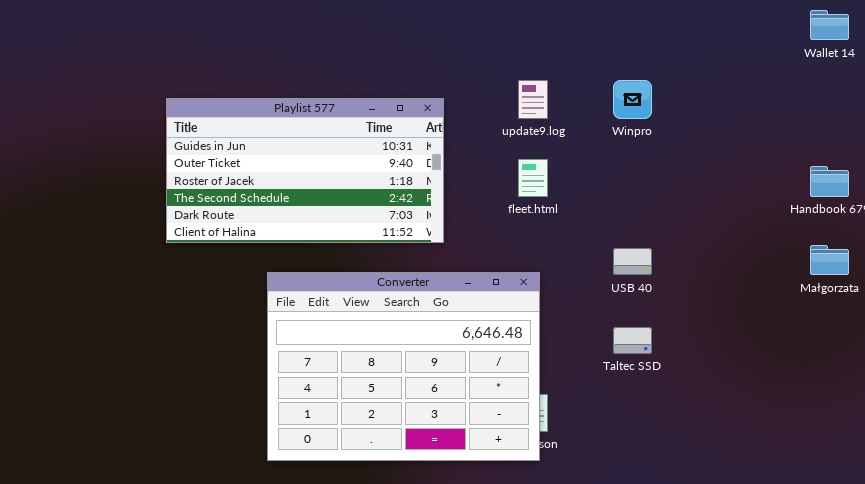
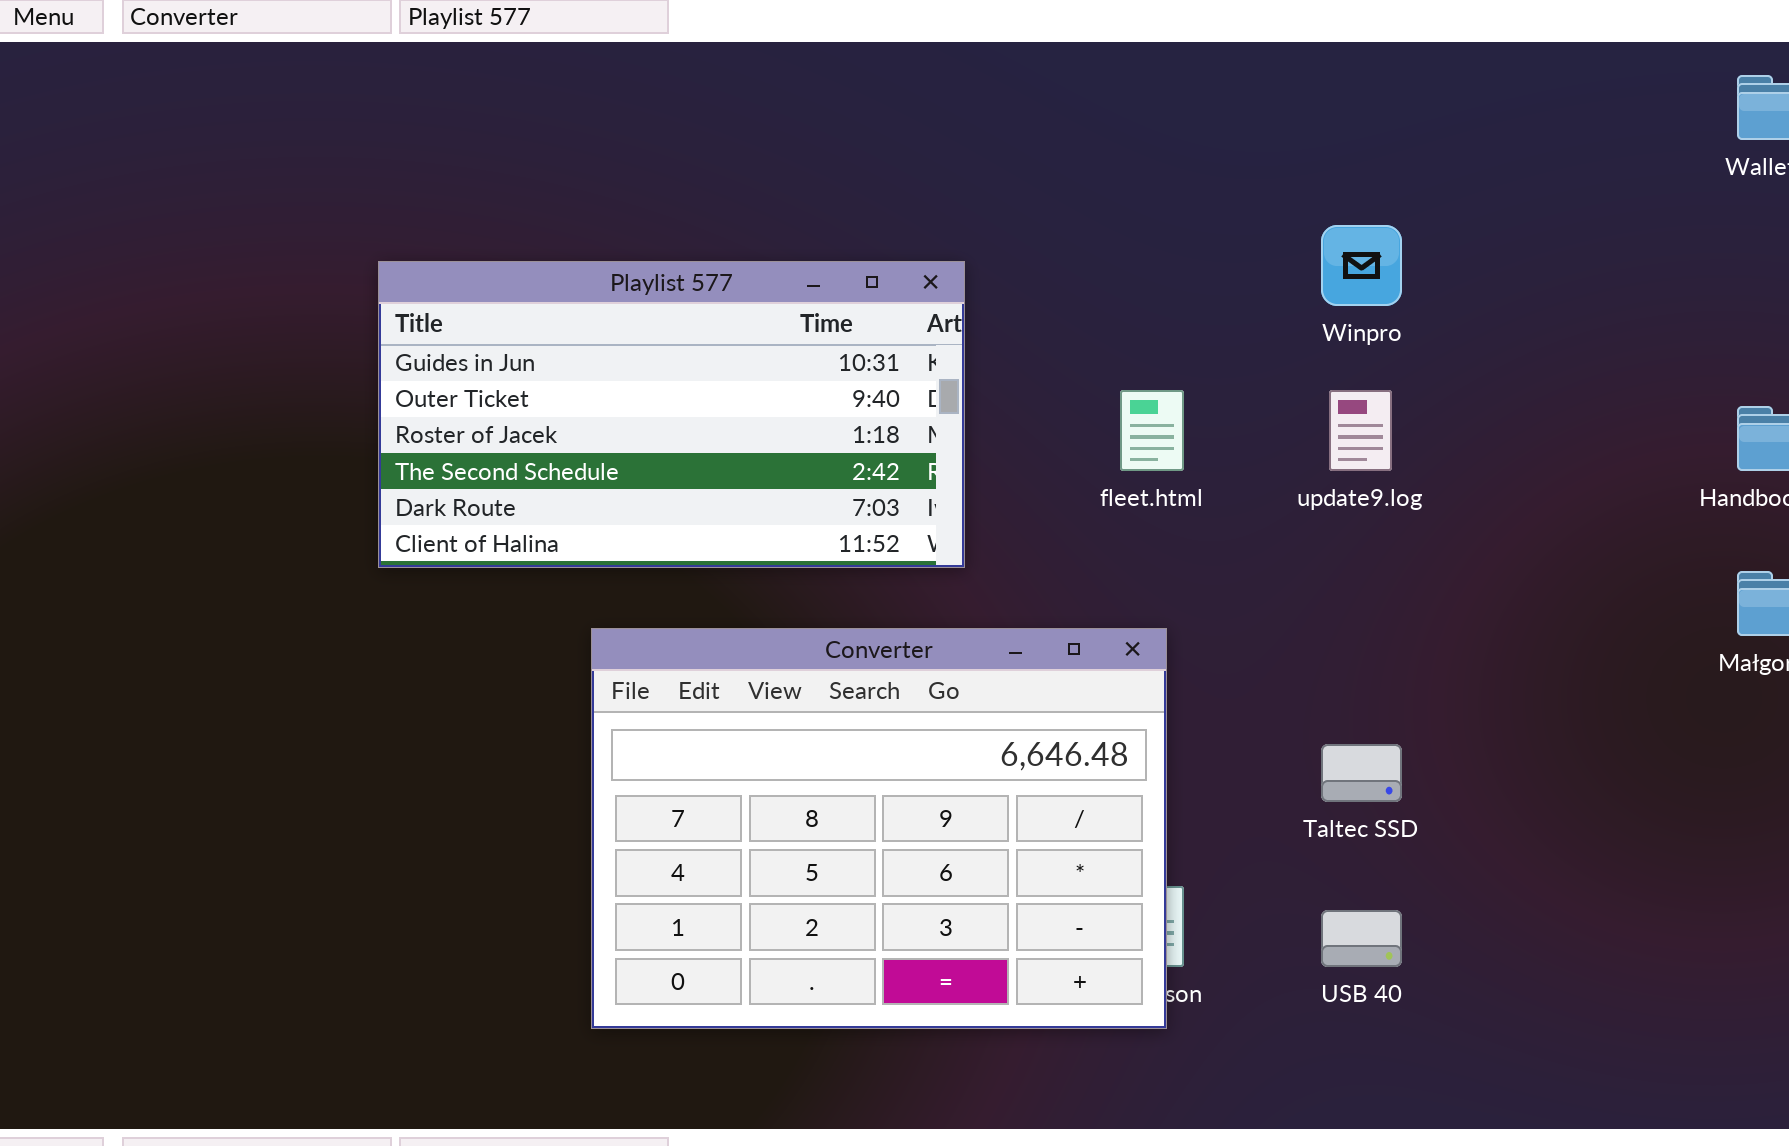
update9.log: [518,80,548,119] -> [1329,390,1392,471], moved
USB 40: [613,248,652,275] -> [1321,910,1402,967], moved

